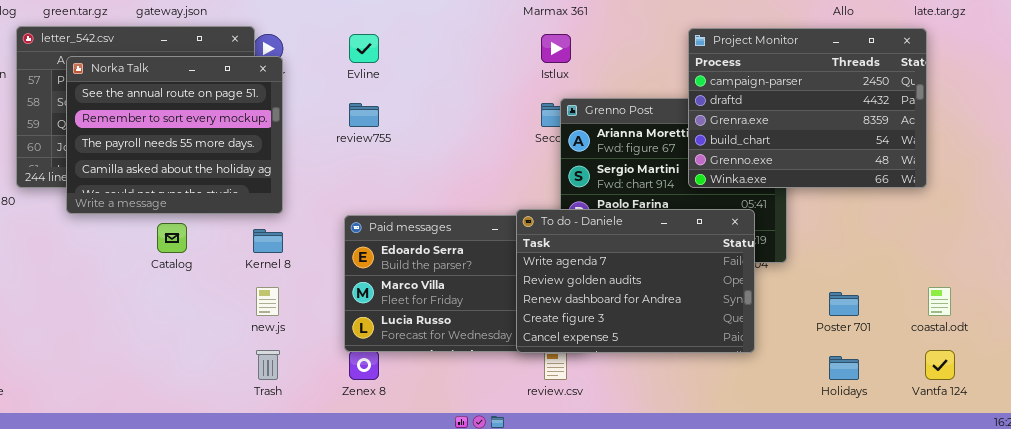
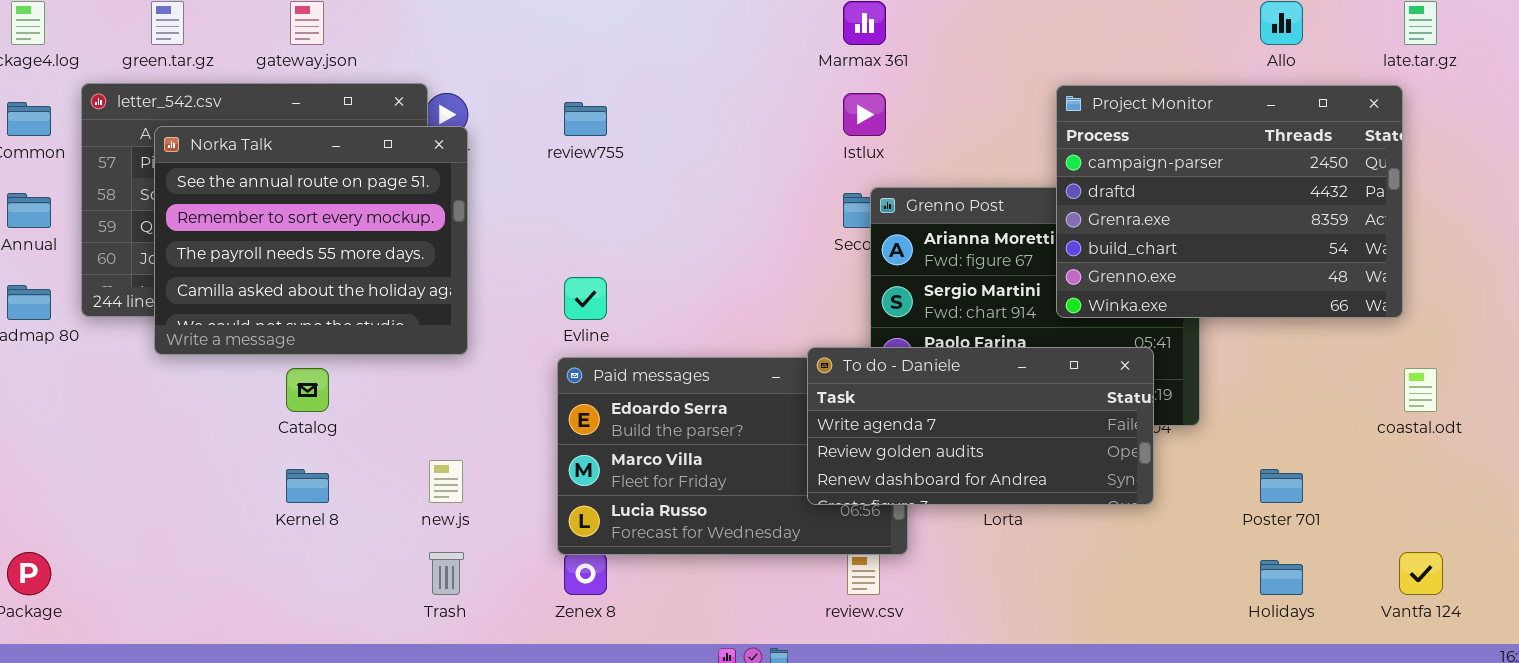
Evline: [349,34,379,63] -> [564,277,607,320], moved
review755: [349,103,379,127] -> [564,102,607,136], moved
To do - Daniele: [516,209,755,353] -> [807,347,1154,505], resized
Kernel 8: [253,229,283,253] -> [286,469,329,503], moved
coastal.odt: [928,287,951,316] -> [1404,368,1437,412], moved

